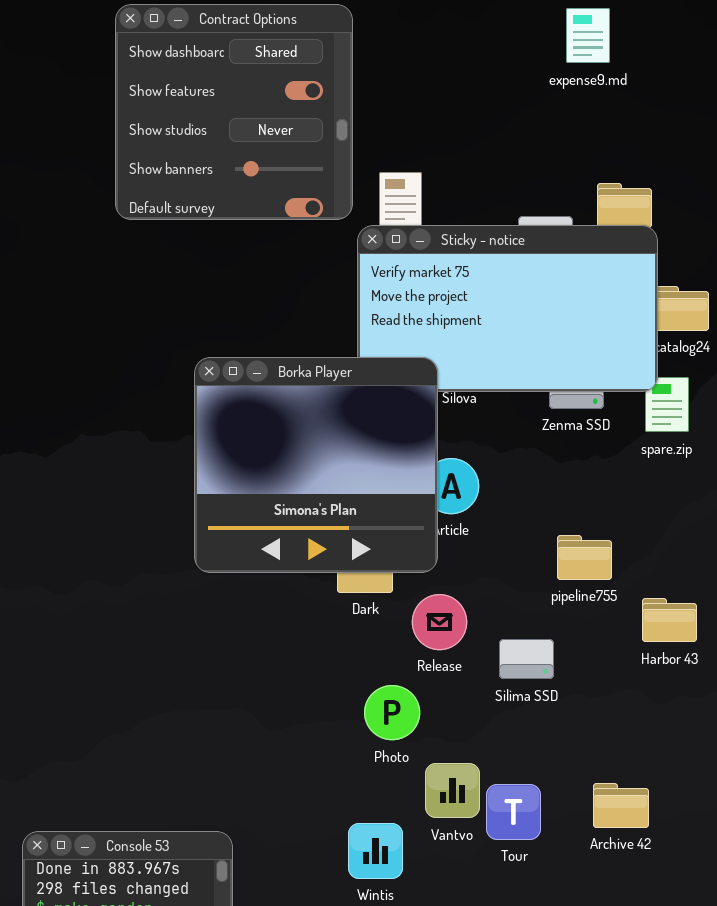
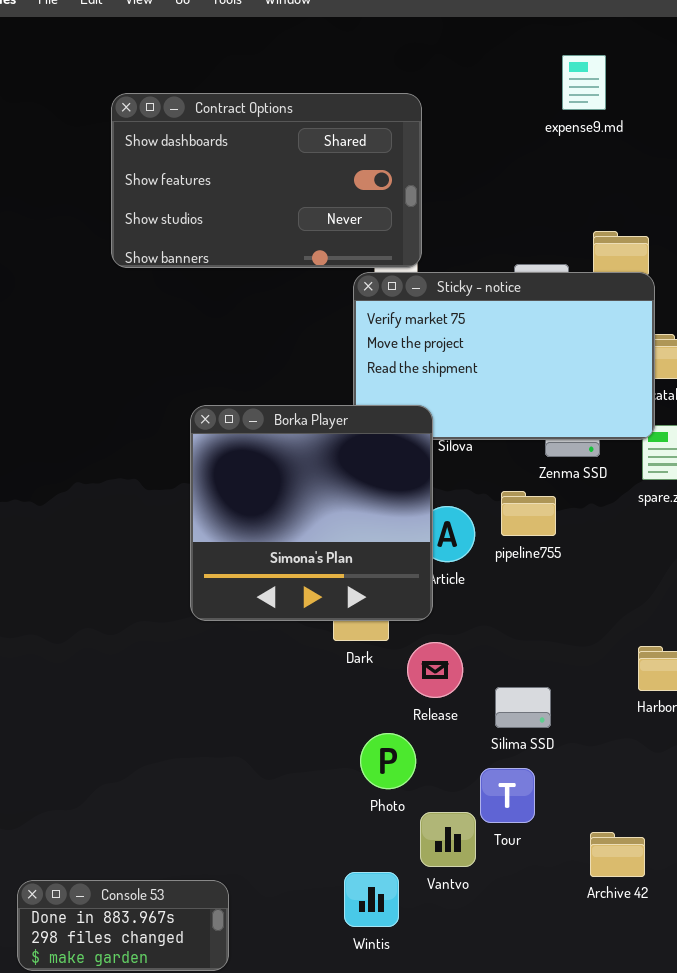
Contract Options: [115,4,353,220] -> [111,93,422,268], resized
pipeline755: [557,535,612,580] -> [501,491,556,536], moved
Tour: [486,784,541,840] -> [480,768,535,823], moved

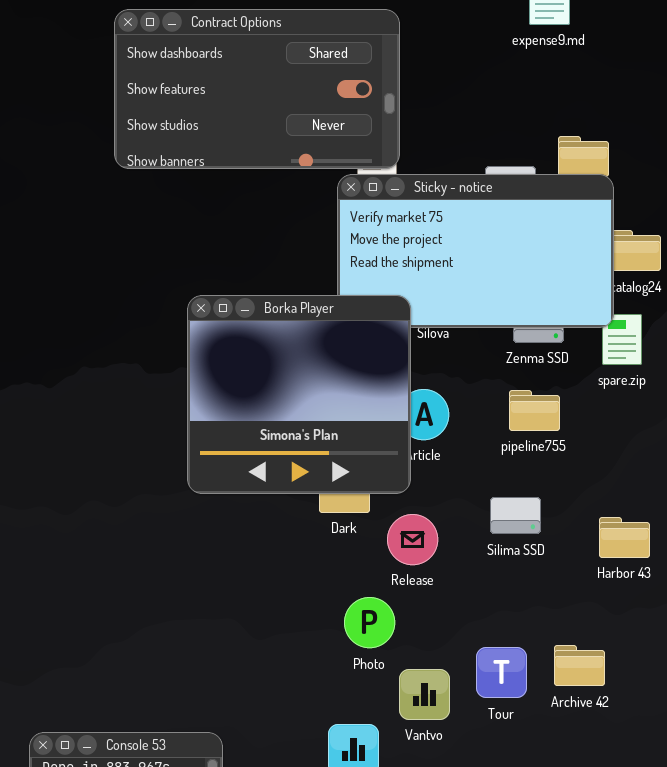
pipeline755: [501,491,556,536] -> [509,390,560,431], moved
Silima SSD: [495,687,551,728] -> [490,497,541,534], moved
Tour: [480,768,535,823] -> [476,647,527,698], moved
Archive 42: [590,832,645,877] -> [554,645,605,686], moved

